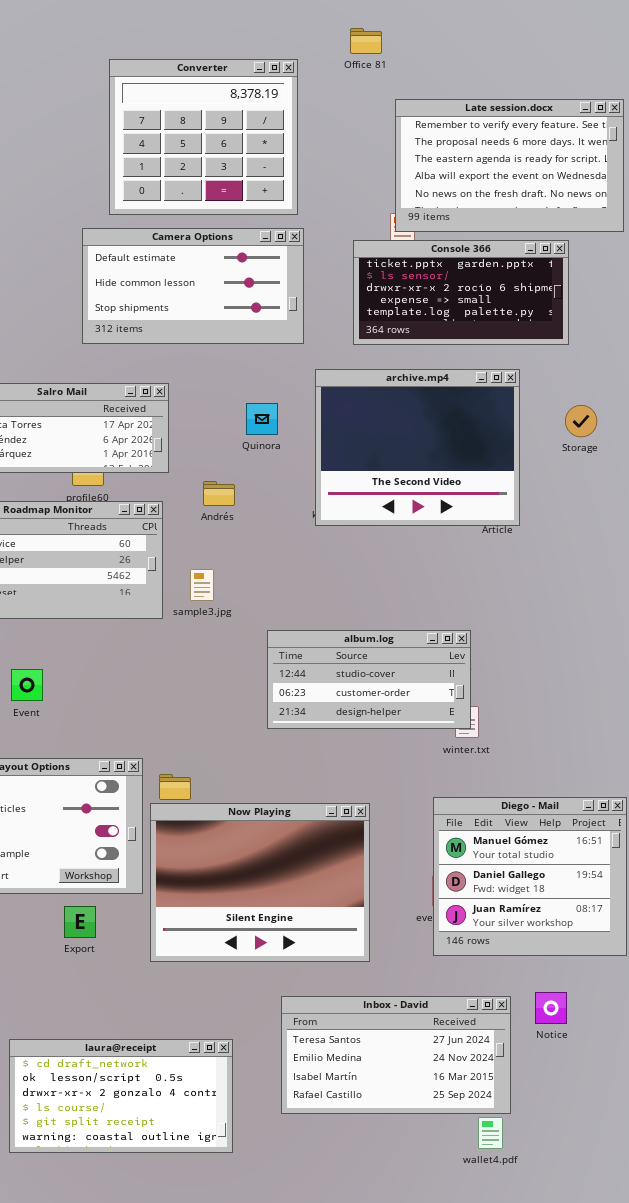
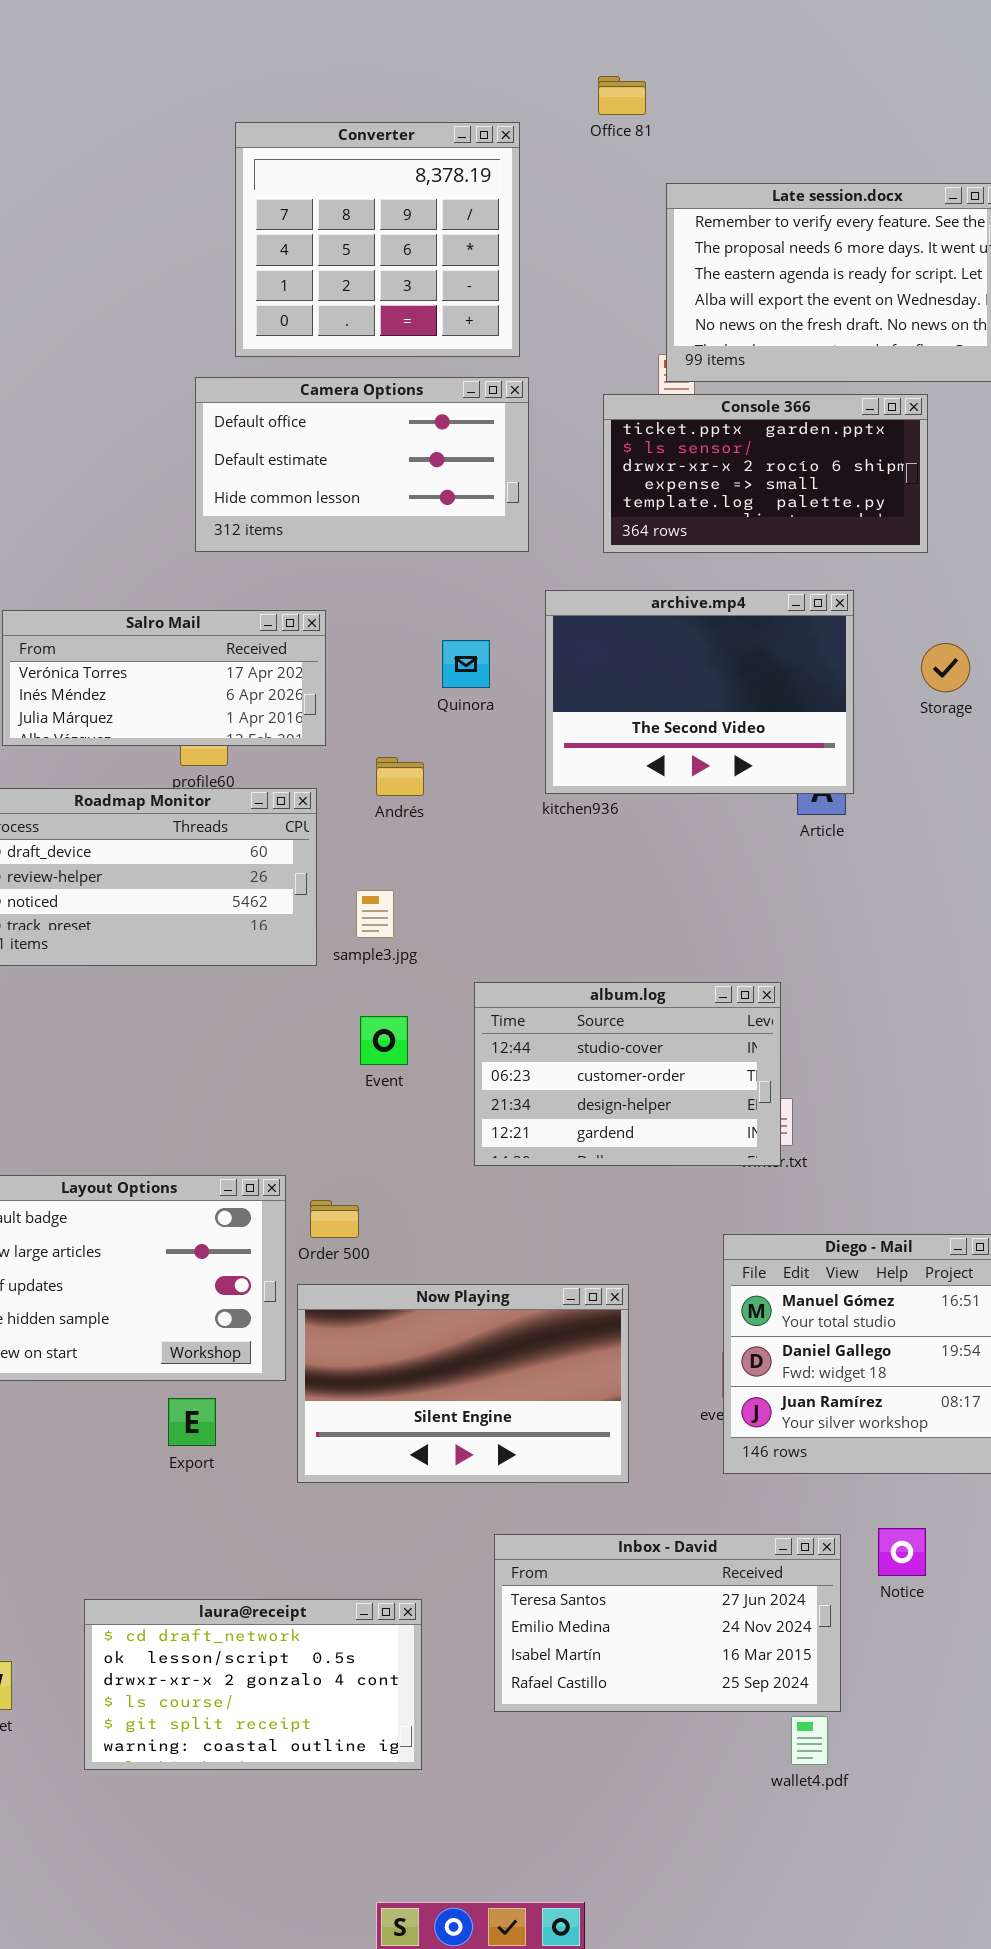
Camera Options: [82,228,304,344] -> [195,377,529,552], scrolled up 1 row
archive.mp4: [315,369,520,526] -> [545,590,854,794], resized
album.log: [267,630,471,729] -> [474,982,781,1166], resized
Event: [11,669,43,701] -> [360,1016,408,1065], moved
Now Playing: [150,803,370,962] -> [297,1284,629,1483], resized

